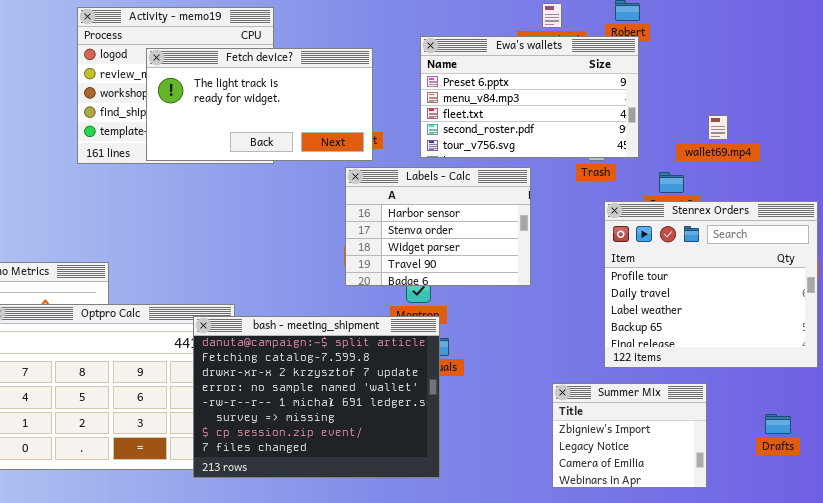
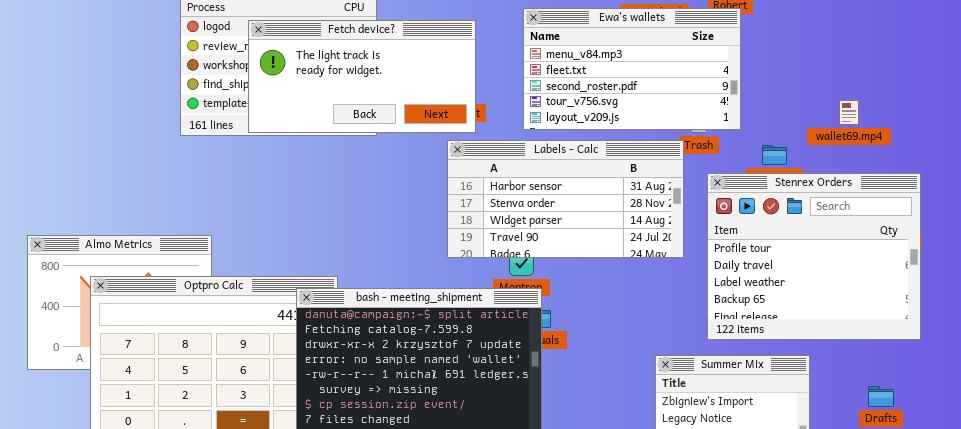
Ewa's wallets: [420,36,639,158] -> [523,8,741,130], scrolled down 1 row
wallet69.mp4: [708,115,728,140] -> [839,100,859,125], moved
Labels - Calc: [345,167,531,286] -> [447,140,684,258], resized

